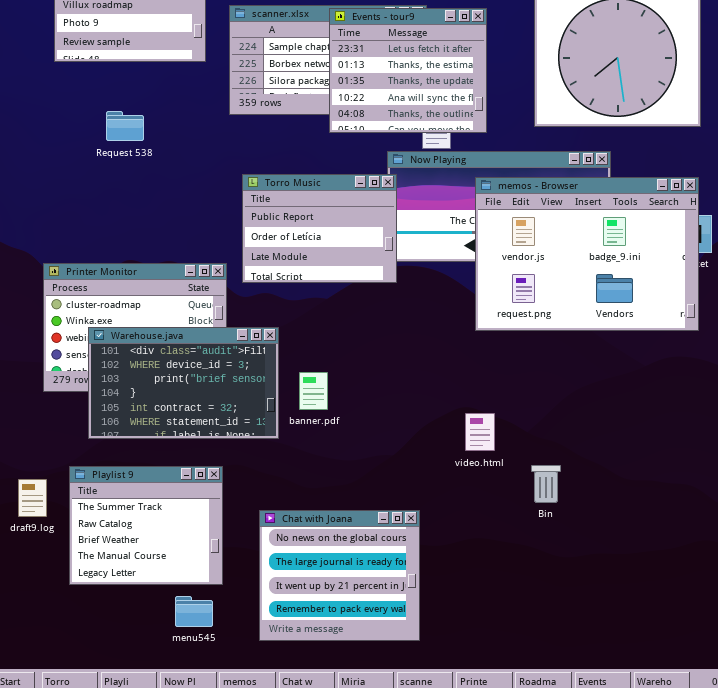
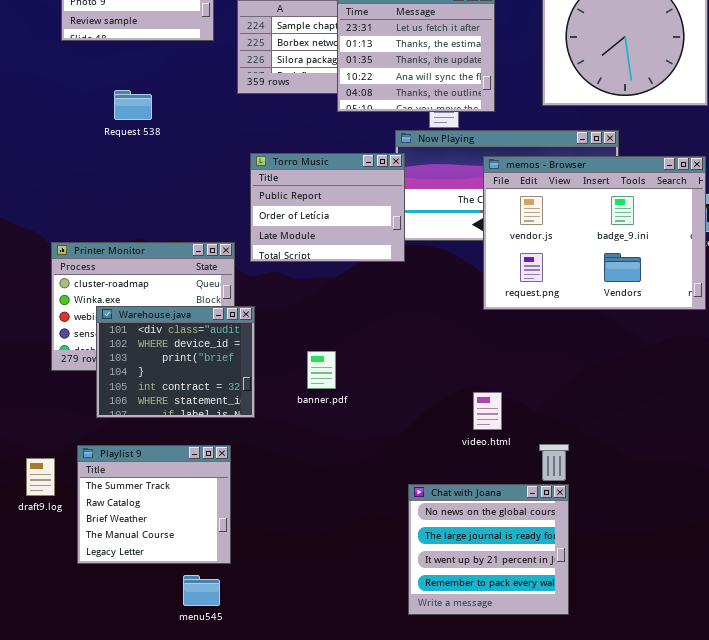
Warehouse.java: [88,327,279,439] -> [96,306,255,418], resized
Chat with Joana: [259,510,420,641] -> [408,484,569,615], moved

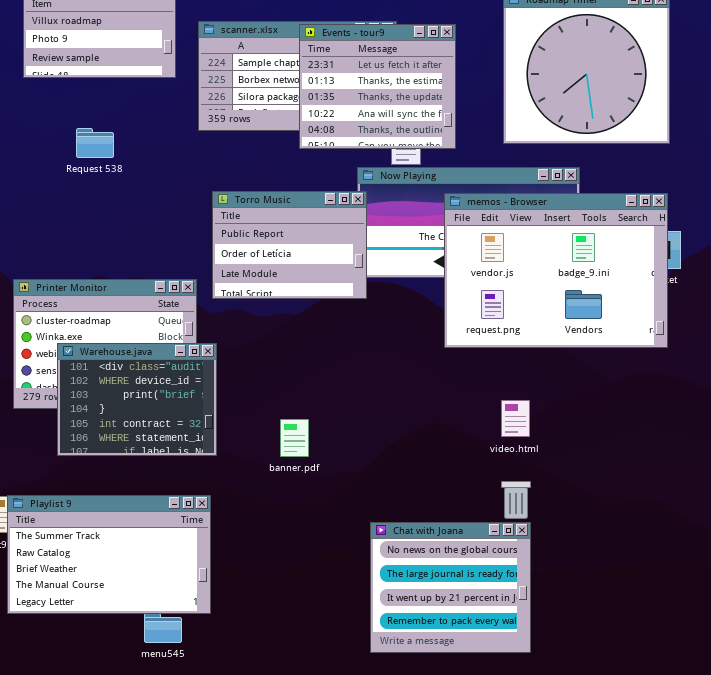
banner.pdf: [307,351,336,389] -> [280,419,309,457], moved
video.html: [473,392,502,430] -> [501,400,530,437], moved
Playlist 9: [77,445,231,564] -> [7,495,211,614], moved, resized

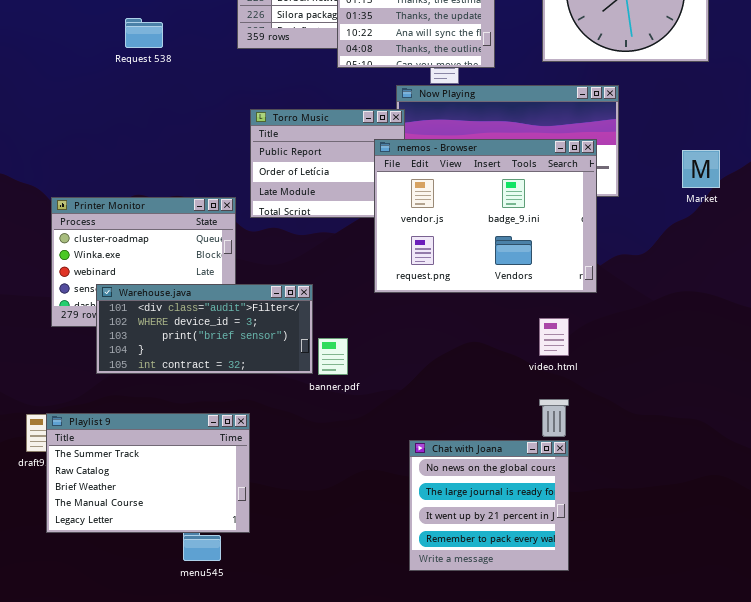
Request 538: [76,128,114,158] -> [125,18,163,48], moved
memos - Browser: [444,193,668,348] -> [374,139,597,293], moved
Warehouse.java: [57,343,217,456] -> [96,284,313,374], resized

